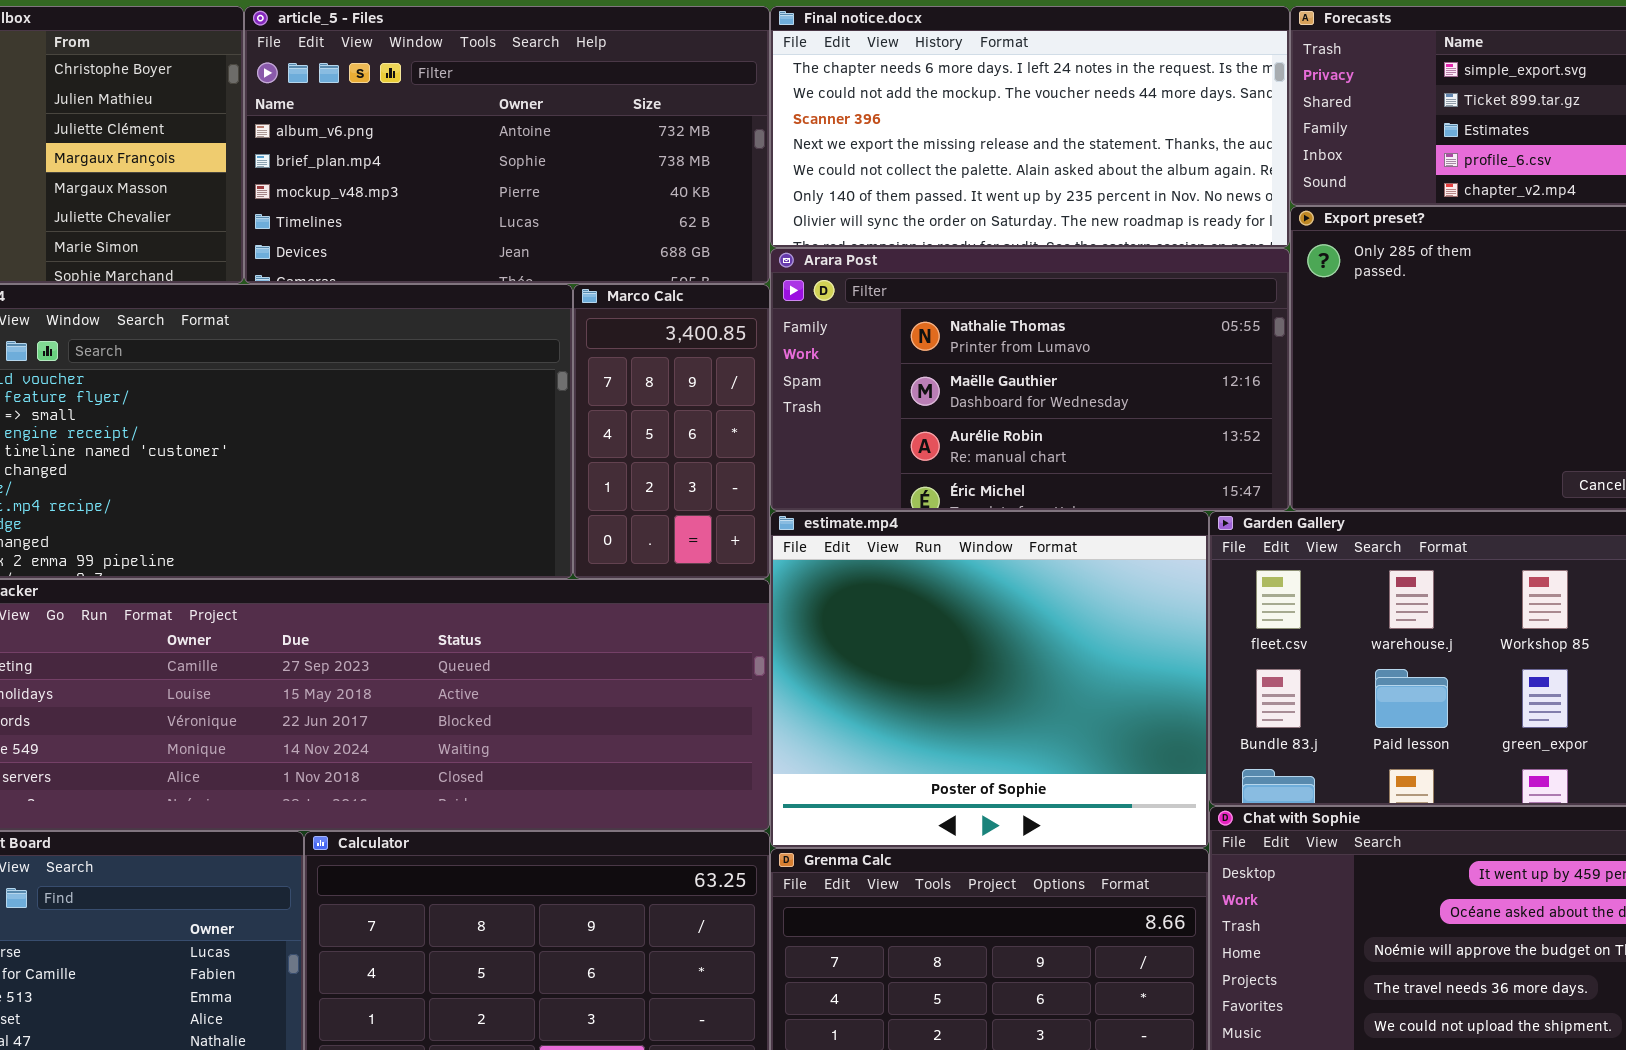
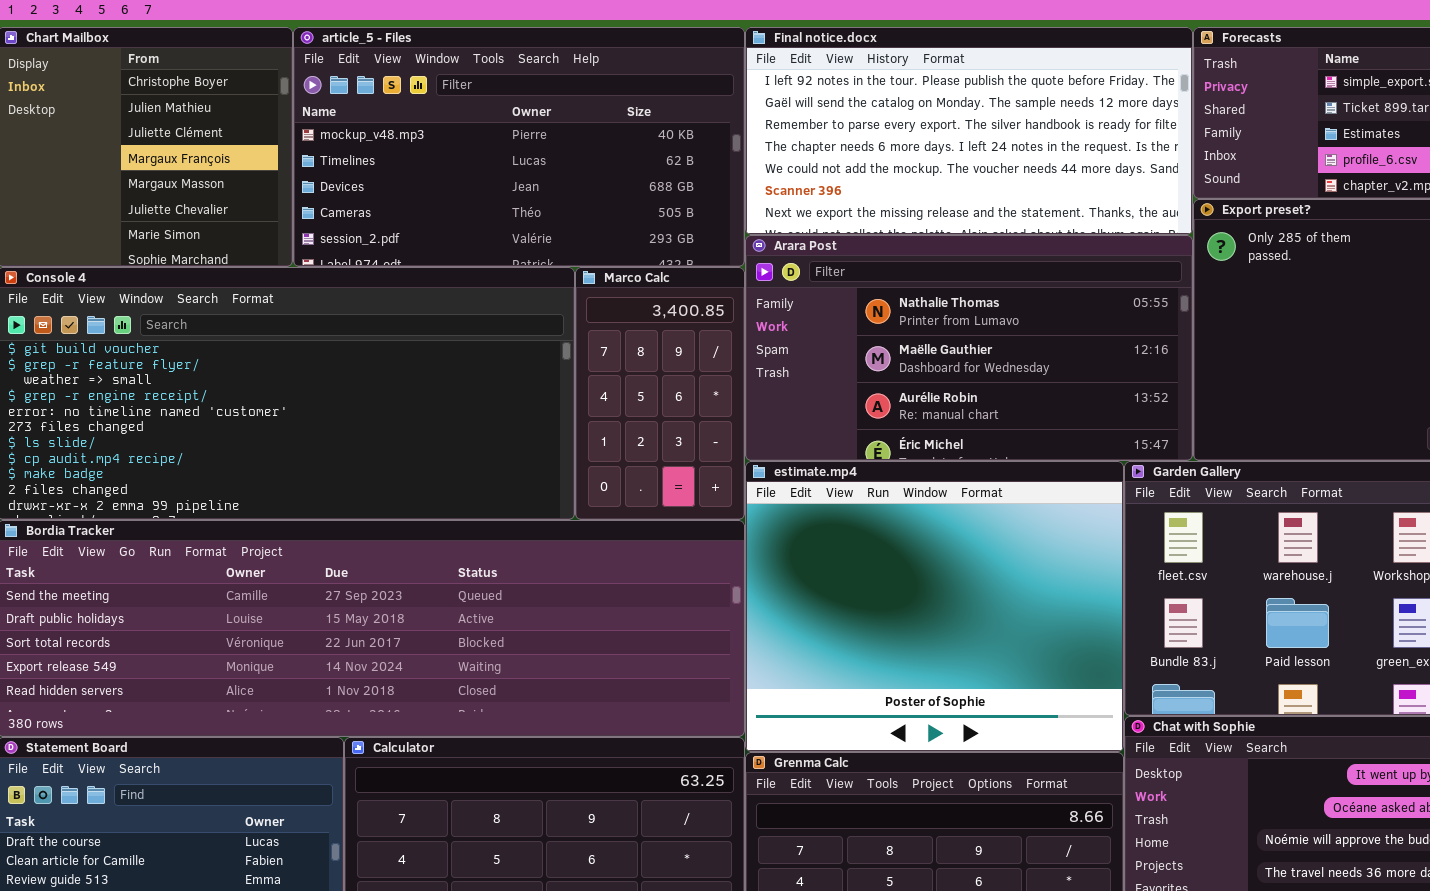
article_5 - Files: [244,6,770,284] -> [293,27,745,267], scrolled down 2 rows
Final notice.docx: [770,6,1290,248] -> [745,27,1193,235], scrolled up 3 rows

